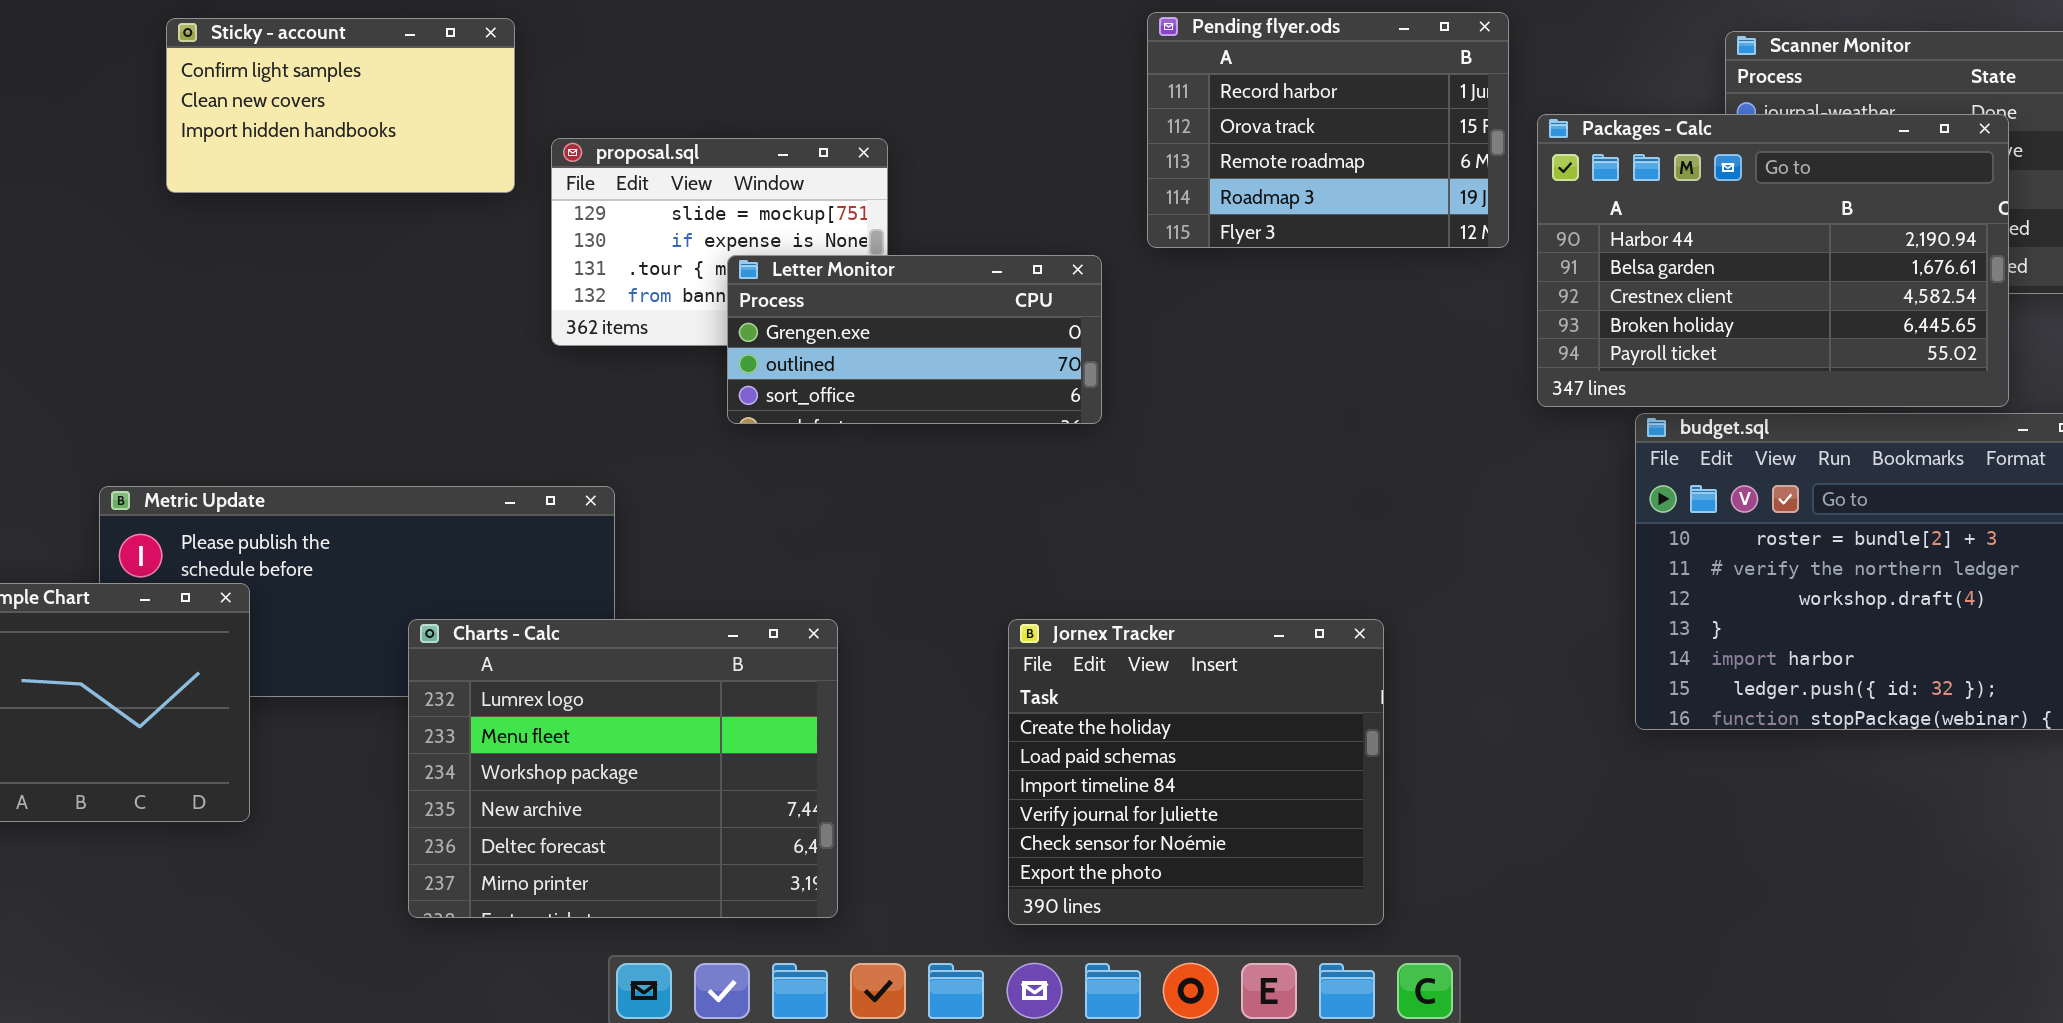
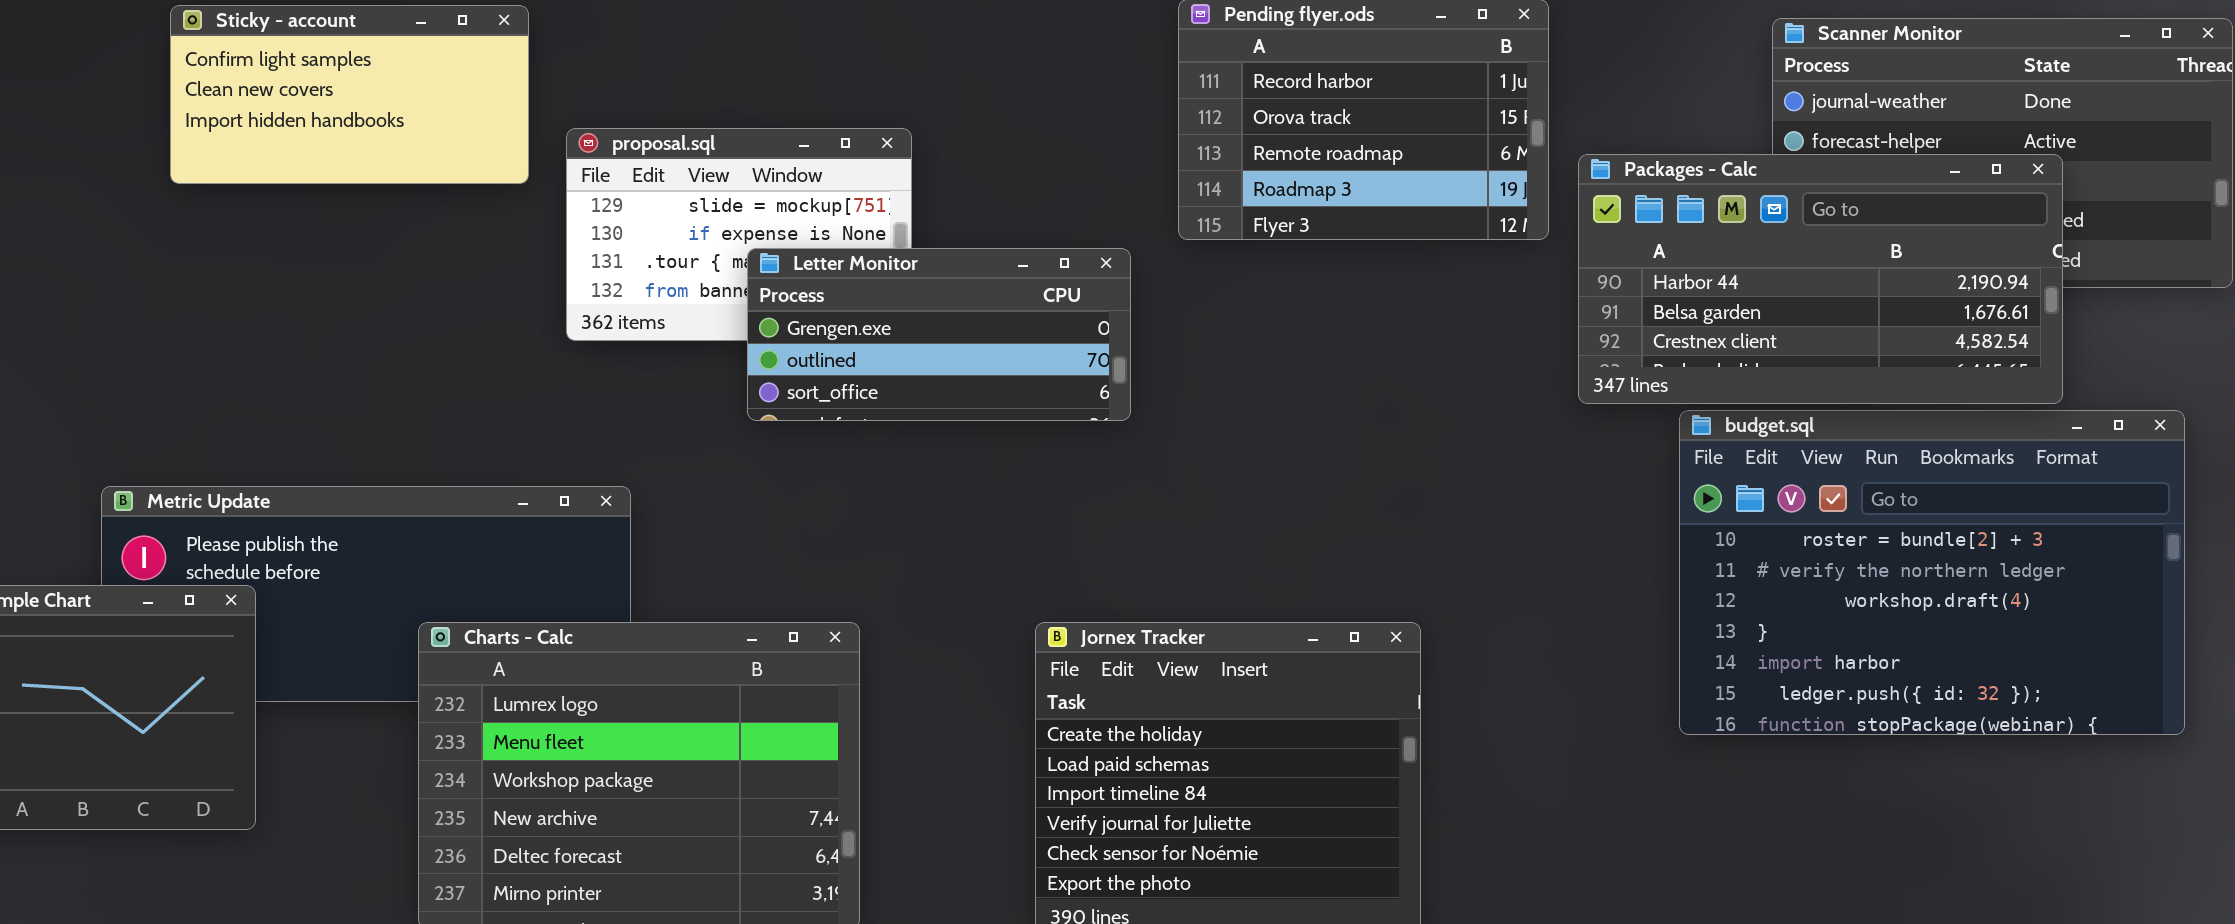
Packages - Calc: [1537,114,2009,407] -> [1578,154,2063,404], resized

